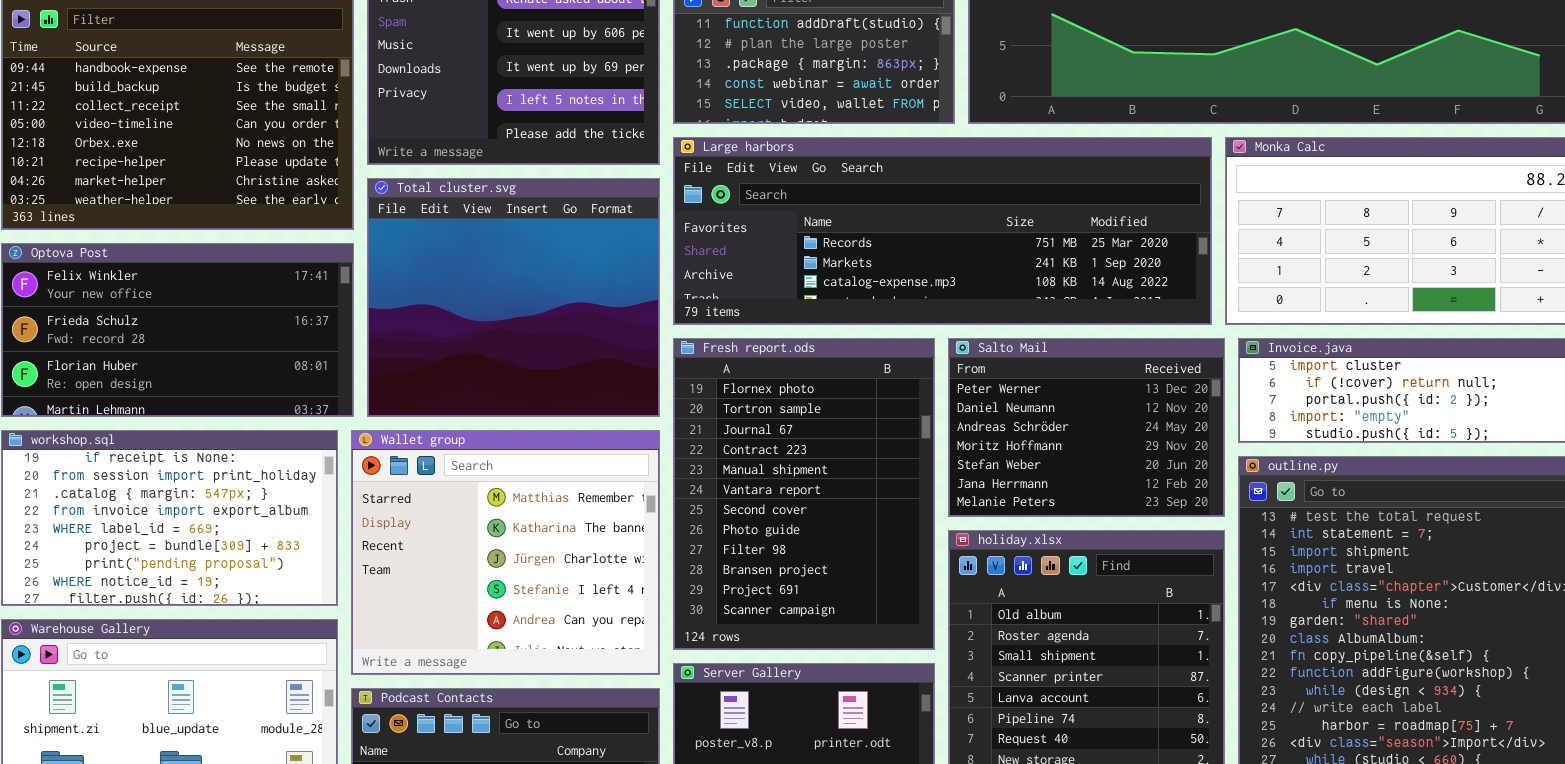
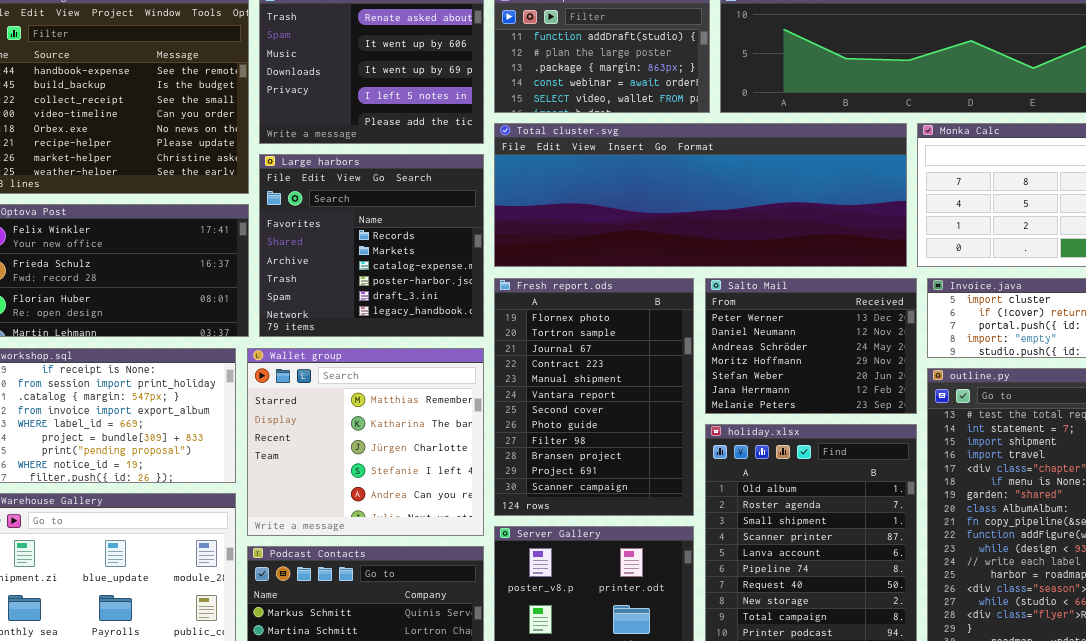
Large harbors: [673,137,1212,325] -> [259,154,484,337], moved, resized
Total cluster.svg: [367,178,660,417] -> [494,123,907,267], moved, resized

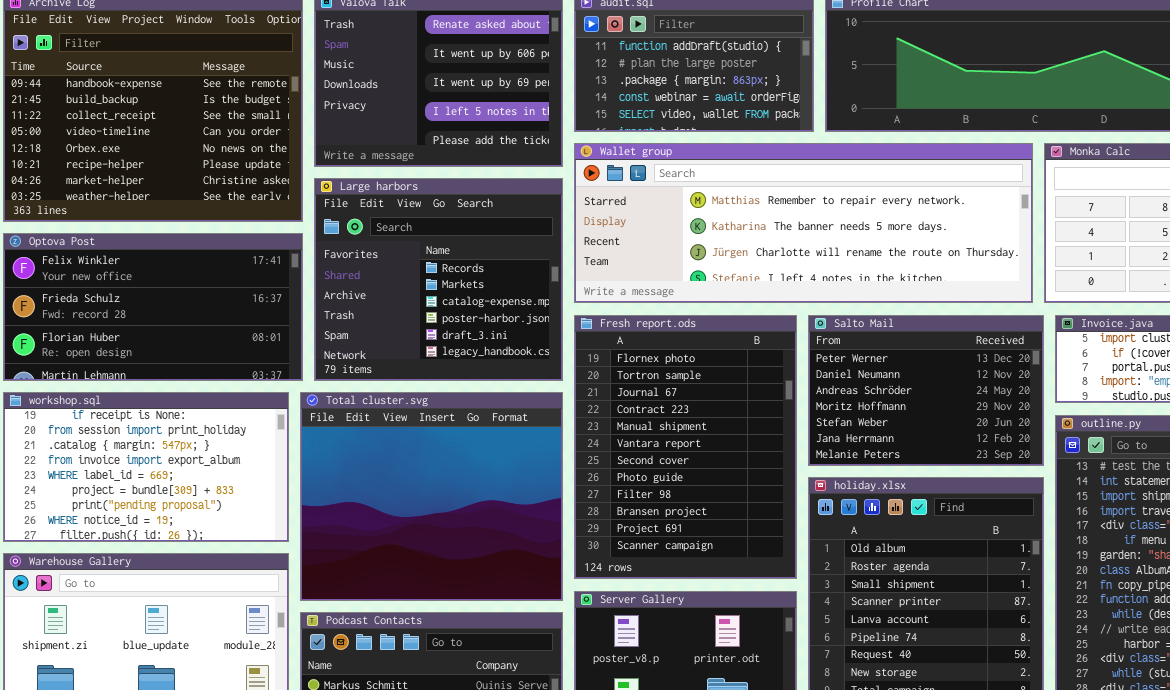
Total cluster.svg: [494,123,907,267] -> [300,392,563,601], moved, resized
Wallet group: [247,348,484,536] -> [574,143,1033,303], moved, resized

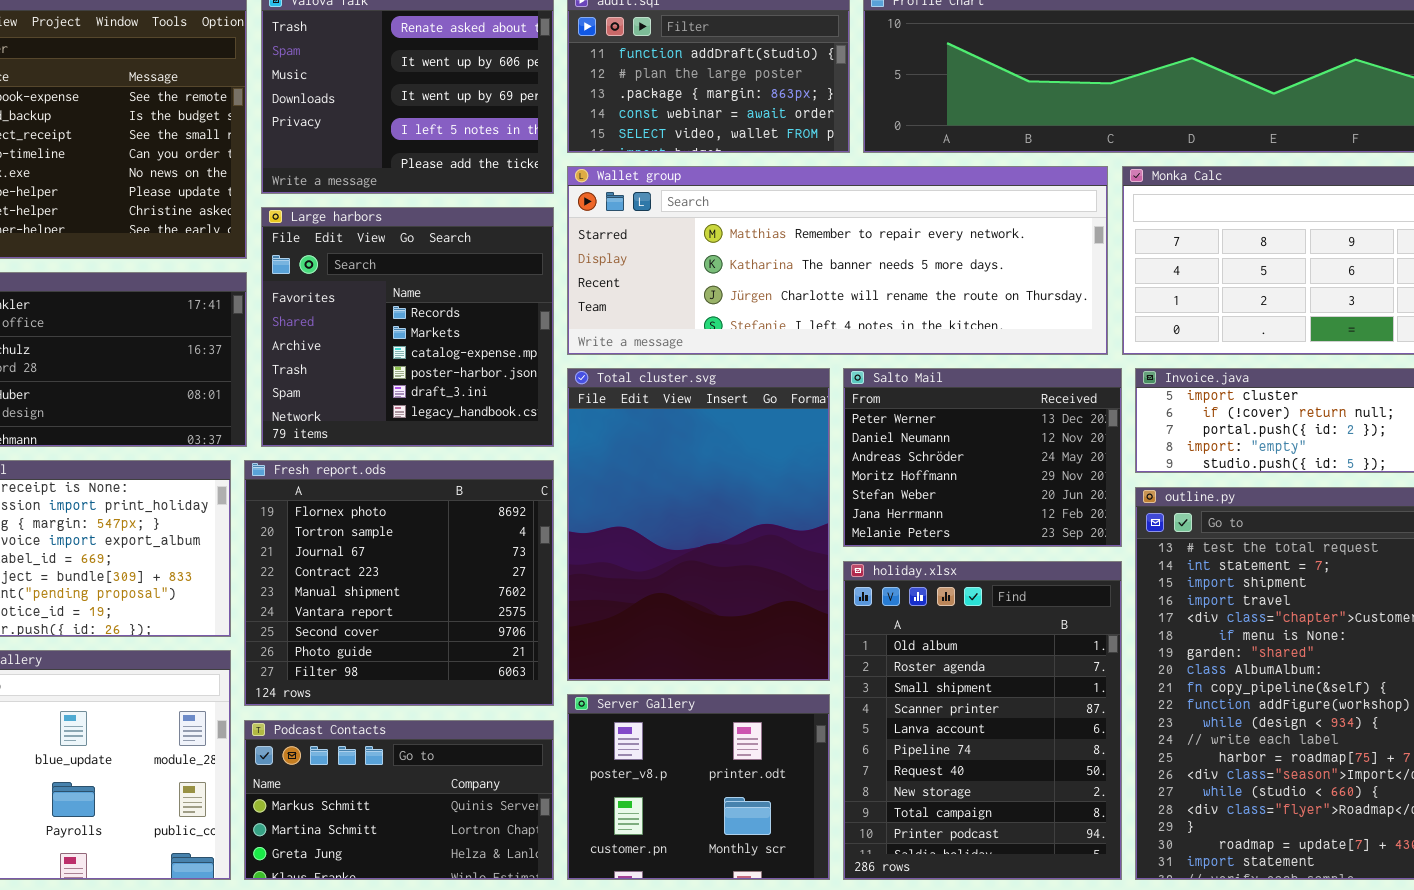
Fresh report.ods: [574,315,797,579] -> [244,460,554,706], moved, resized
Total cluster.svg: [300,392,563,601] -> [567,368,830,681], moved, resized

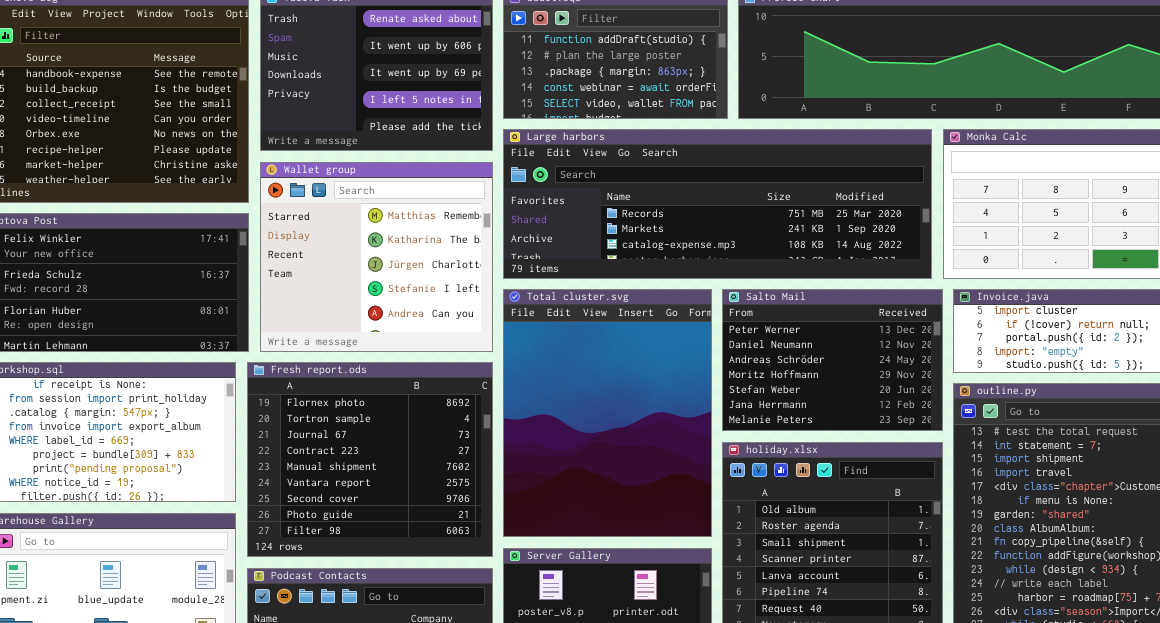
Wallet group: [567,166,1108,355] -> [260,162,493,352], moved, resized
Large harbors: [261,207,554,447] -> [503,129,932,279], moved, resized

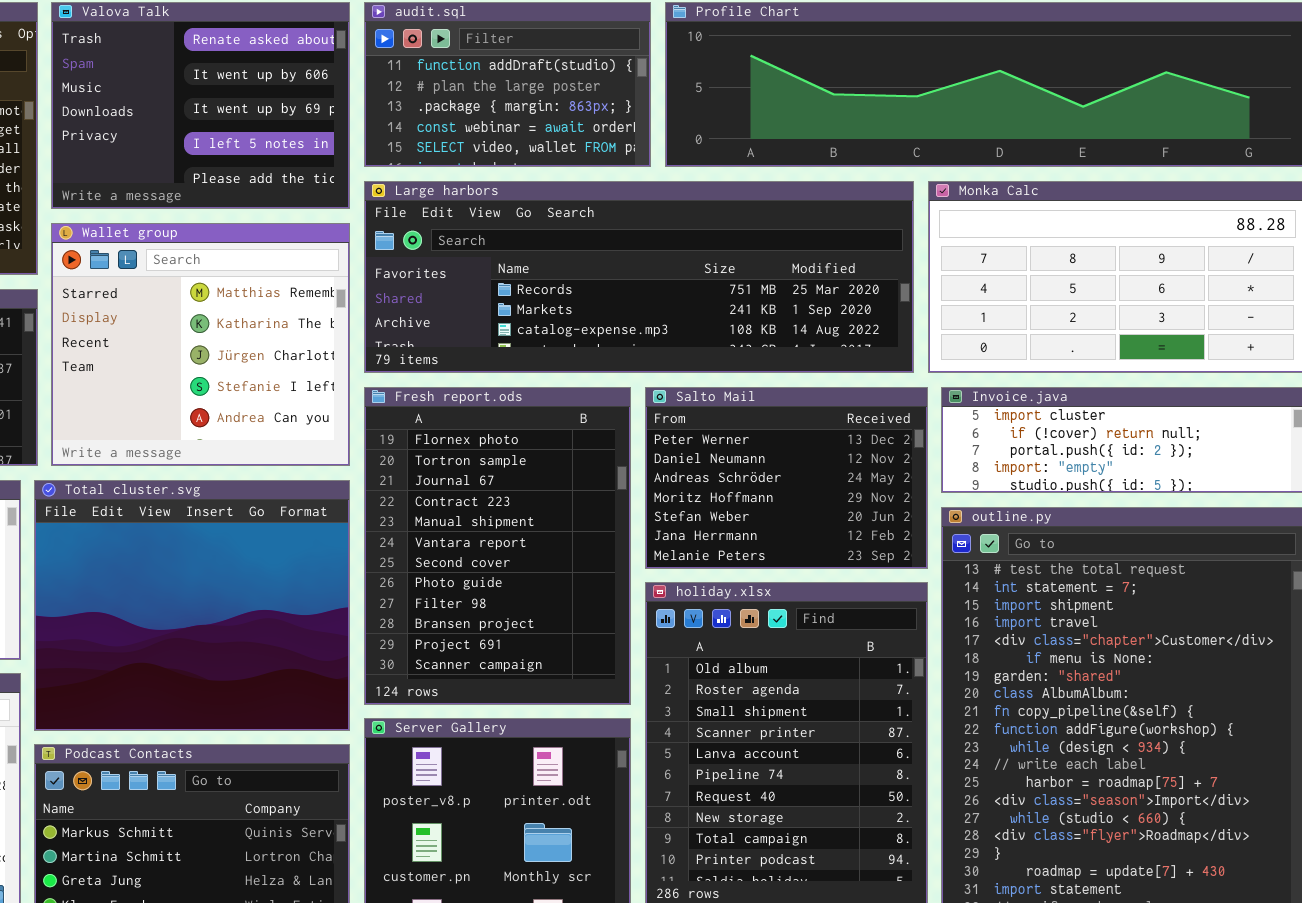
Total cluster.svg: [503,289,712,537] -> [34,480,350,731], moved, resized
Fresh report.ods: [247,362,493,557] -> [364,387,631,705], moved, resized

